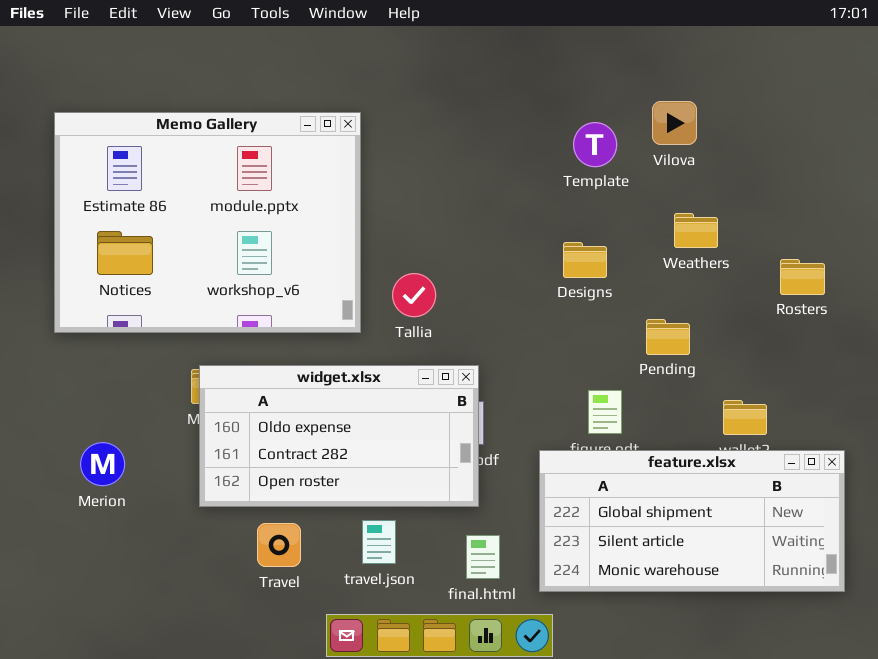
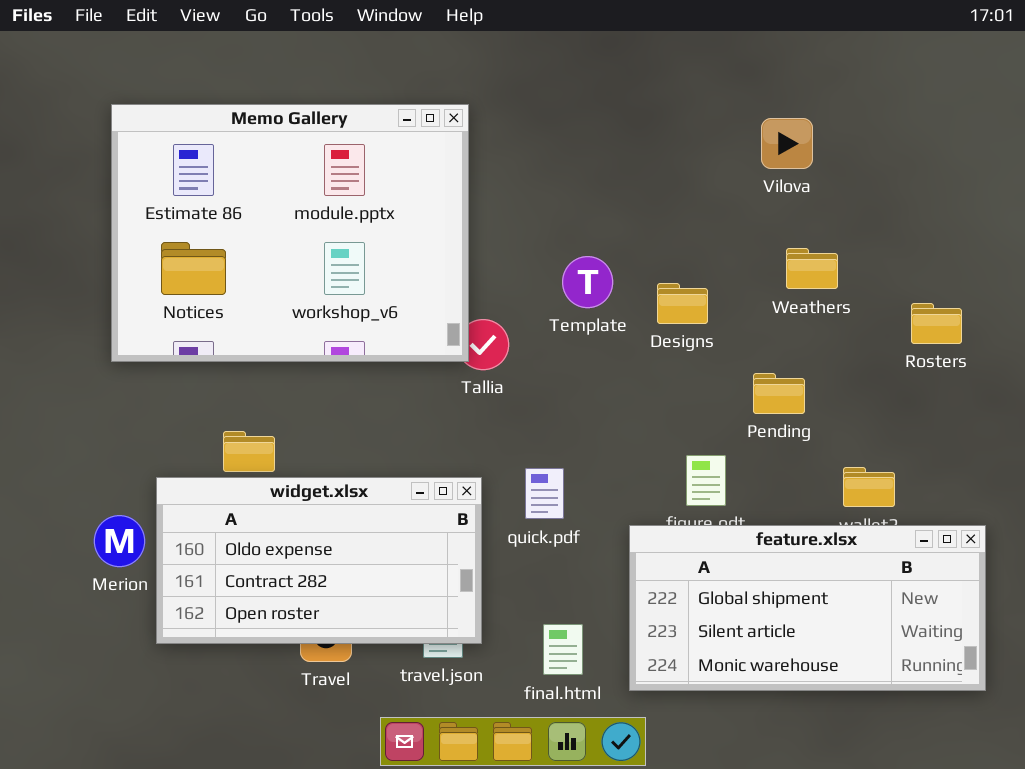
Memo Gallery: [54,112,361,333] -> [111,104,469,362], moved
Template: [573,122,617,167] -> [562,256,613,308], moved
widget.xlsx: [199,365,479,507] -> [156,477,482,644], moved

